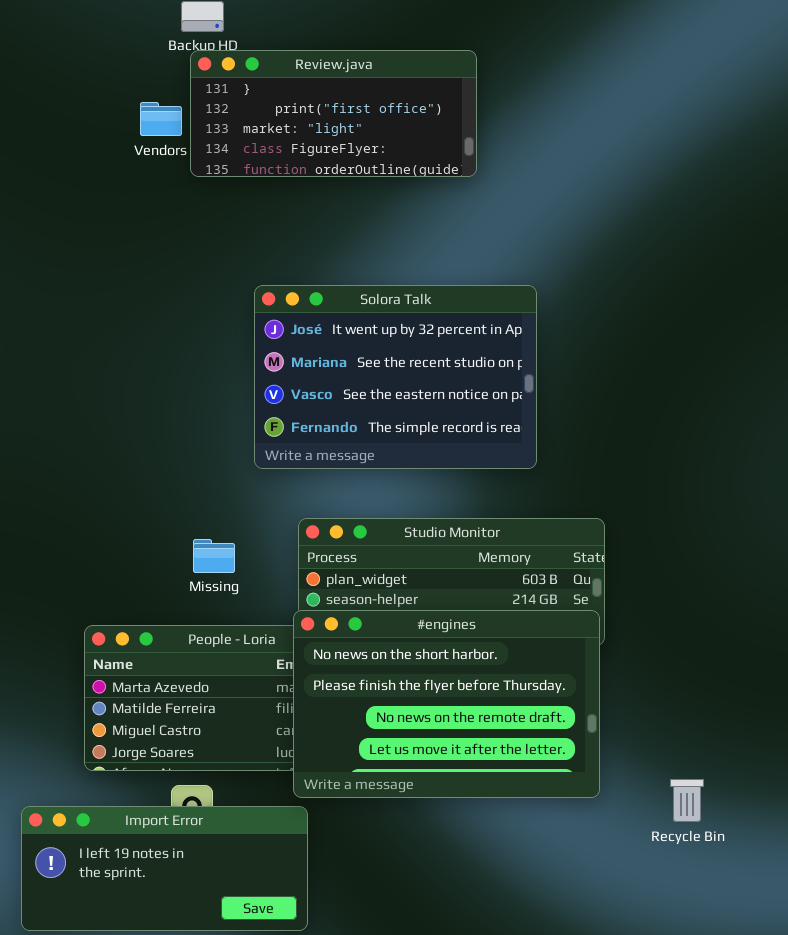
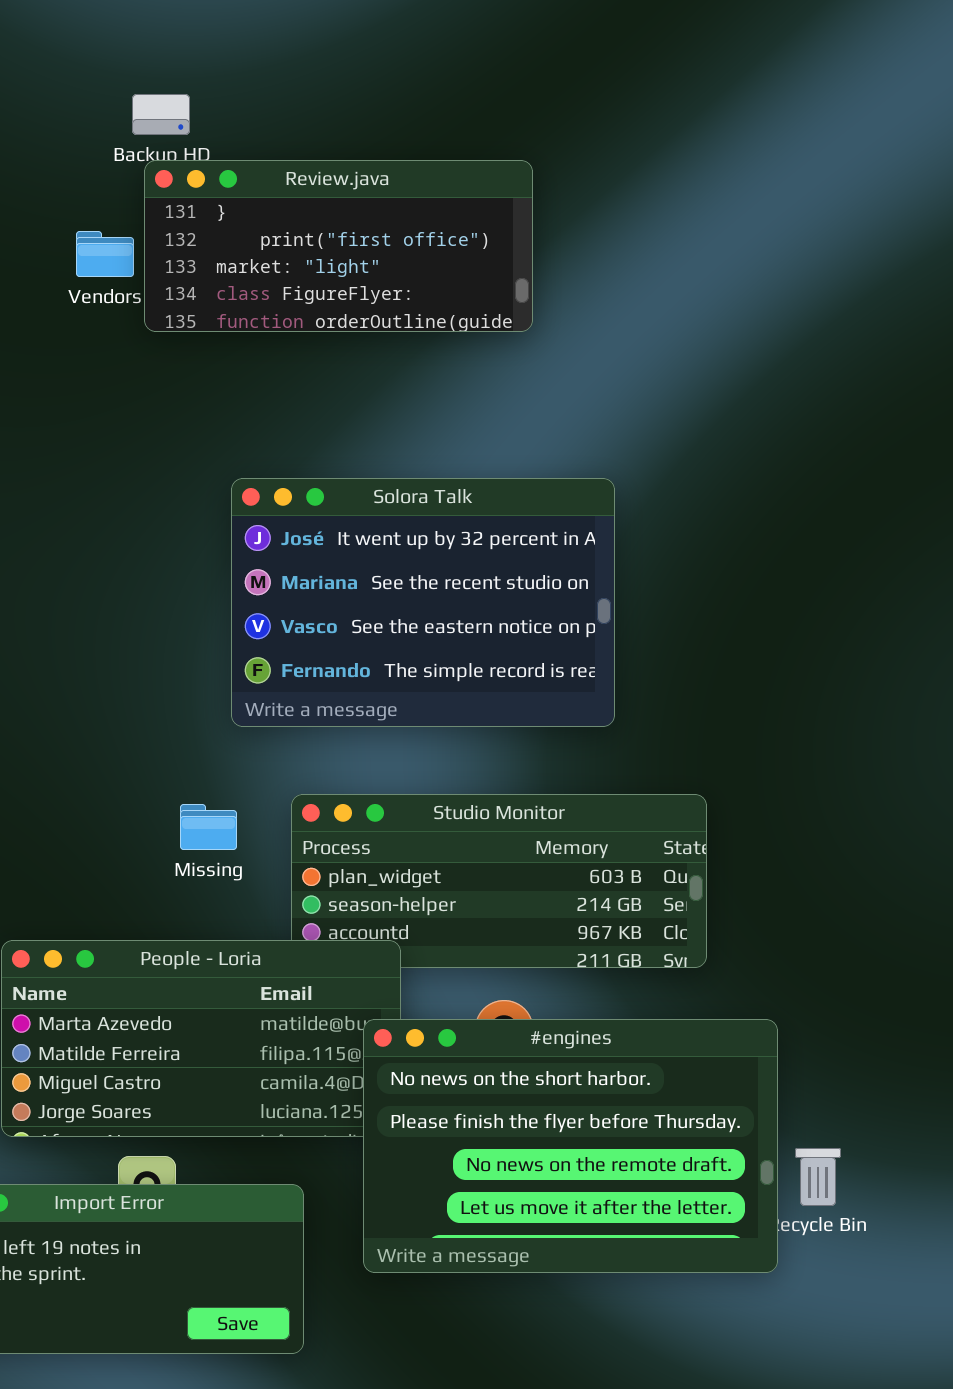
Missing: [193,539,235,573] -> [180,804,237,850], moved
#engines: [293,610,600,798] -> [363,1019,778,1273], moved

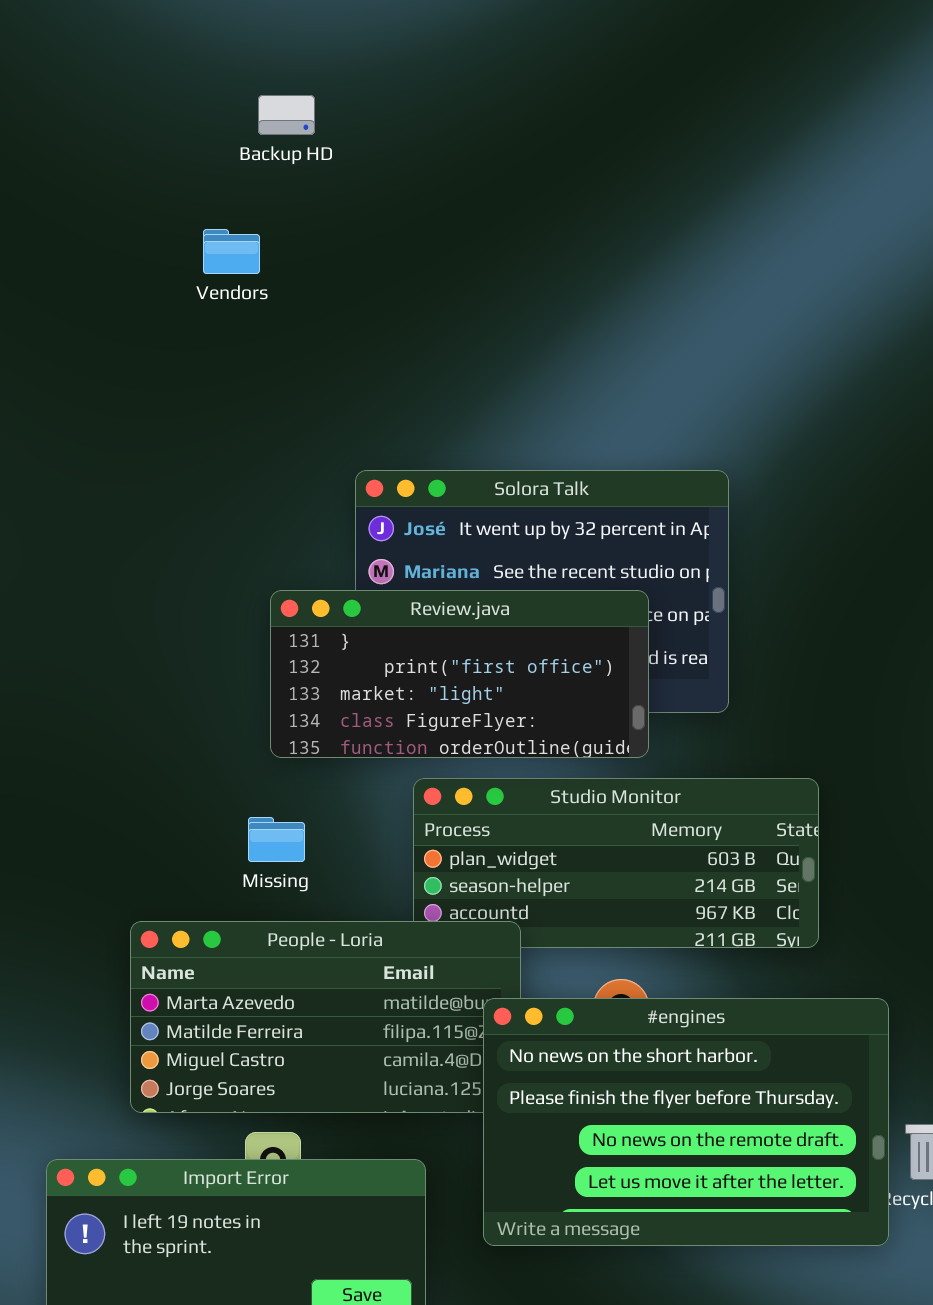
Review.java: [144,160,533,332] -> [270,590,649,758], moved
Missing: [180,804,237,850] -> [248,817,305,862], moved

